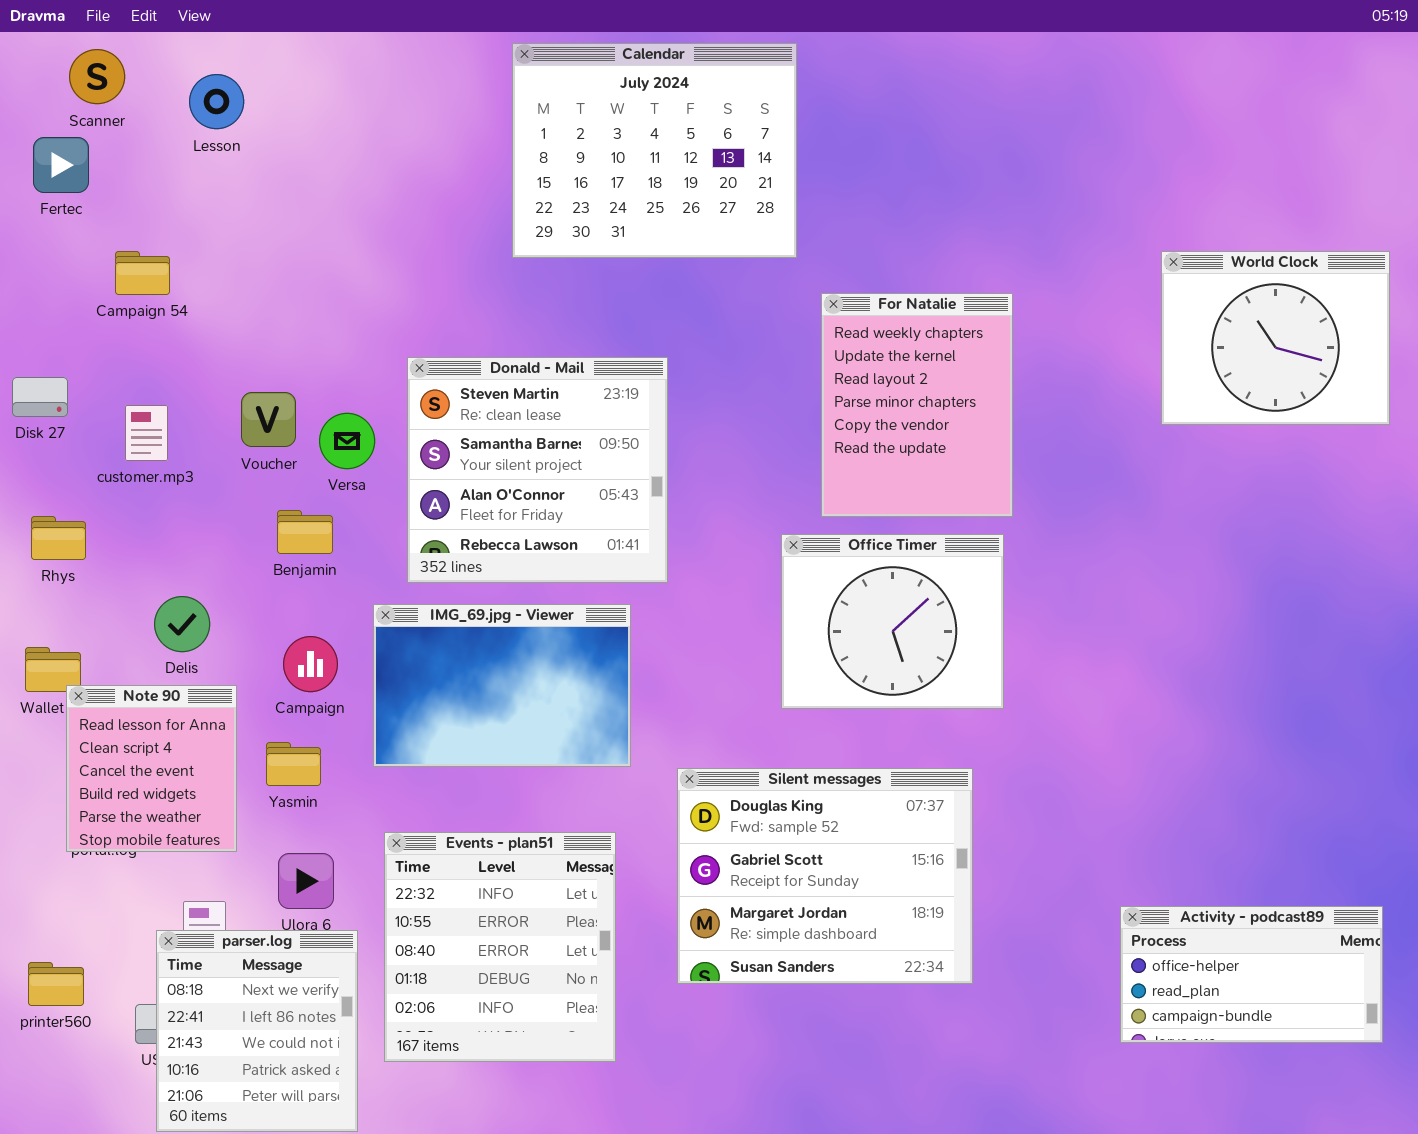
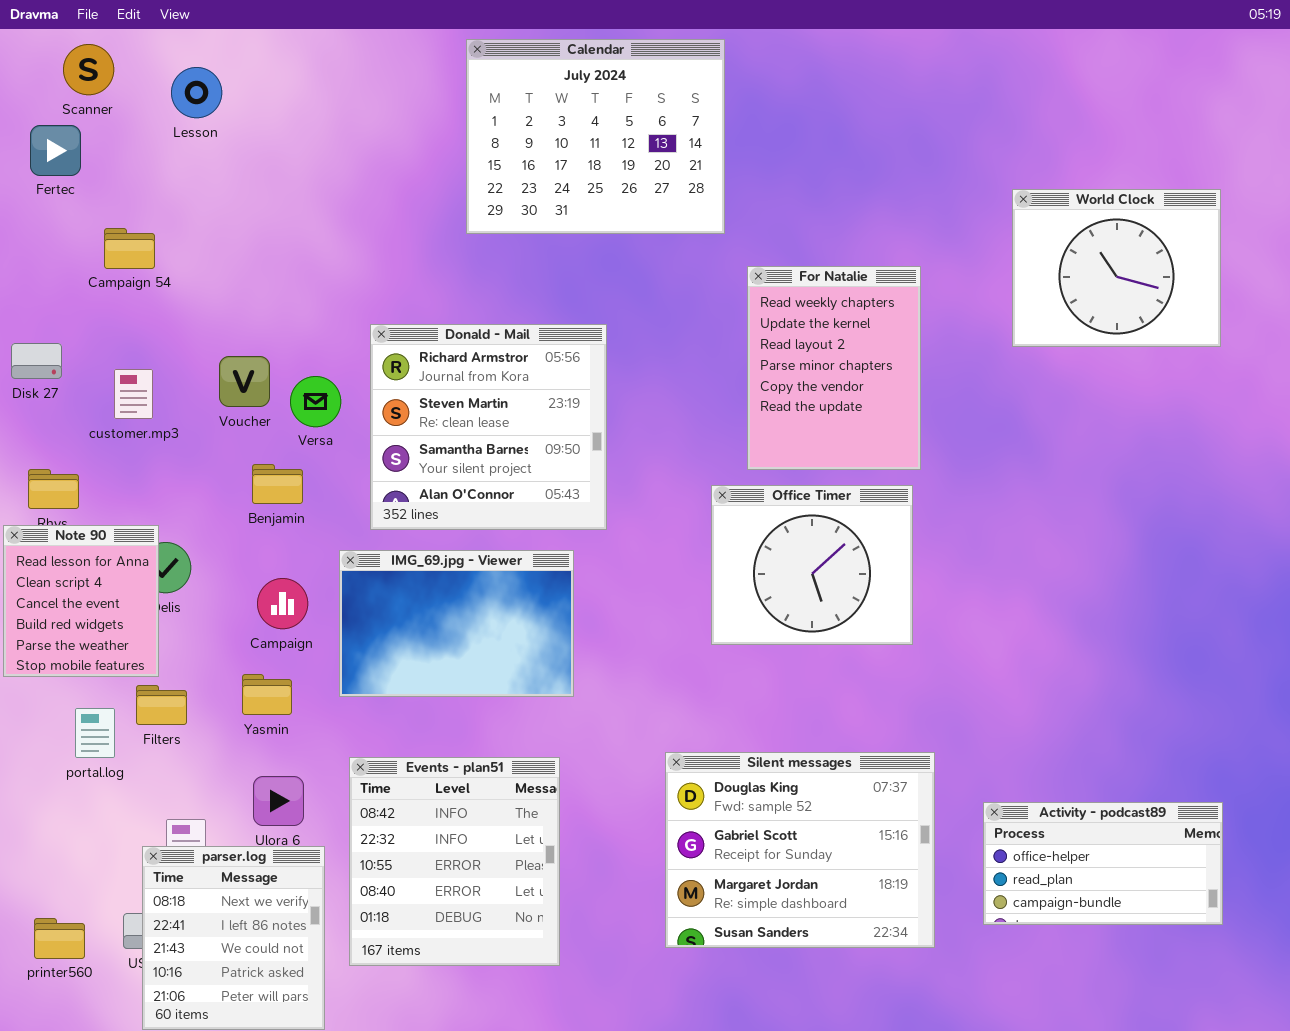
World Clock: [1161,251,1390,425] -> [1012,189,1221,347], moved
Donald - Mail: [407,357,668,583] -> [370,324,607,530], scrolled up 1 row
Note 90: [66,685,237,852] -> [3,525,159,677], moved
Silent messages: [677,768,973,984] -> [665,752,935,948], moved
Events - plan51: [384,832,616,1062] -> [349,757,560,966], scrolled up 1 row
Activity - podcast89: [1120,906,1383,1043] -> [983,802,1223,925], moved
printer560: [28,962,84,1006] -> [34,918,85,959], moved

